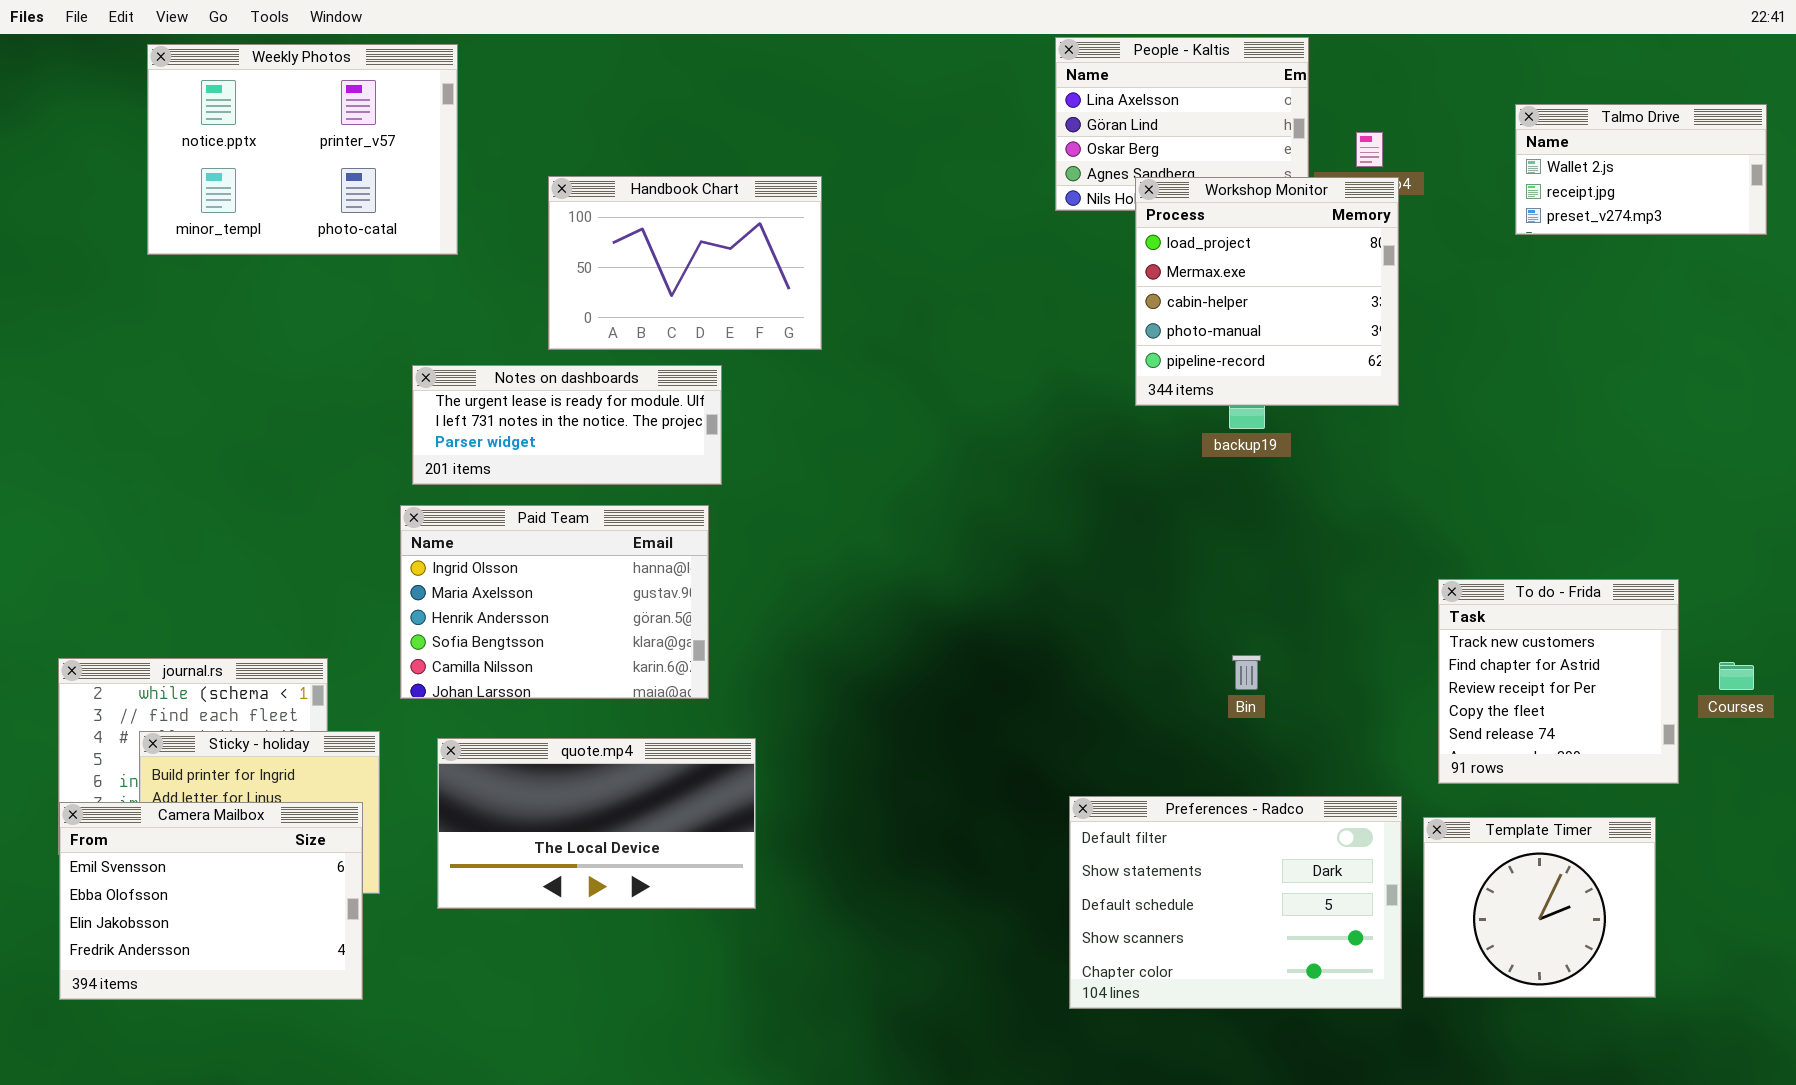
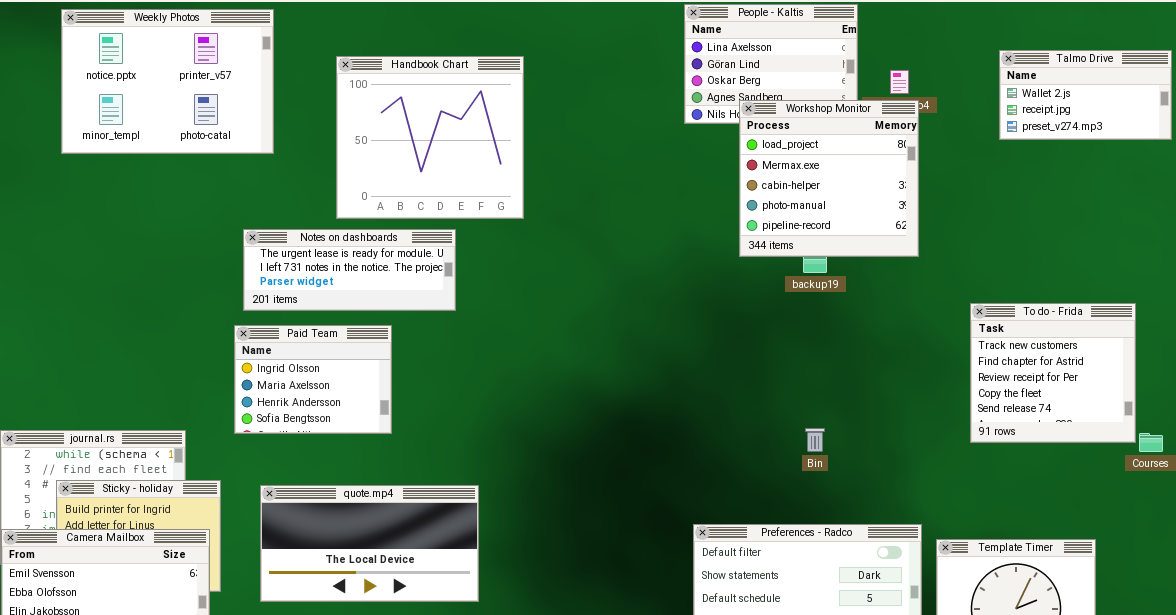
Handbook Chart: [548,176,822,350] -> [336,56,524,219], resized
Paid Team: [400,505,709,699] -> [234,325,392,434], resized
To do - Frida: [1438,579,1679,784] -> [970,303,1136,443], moved

